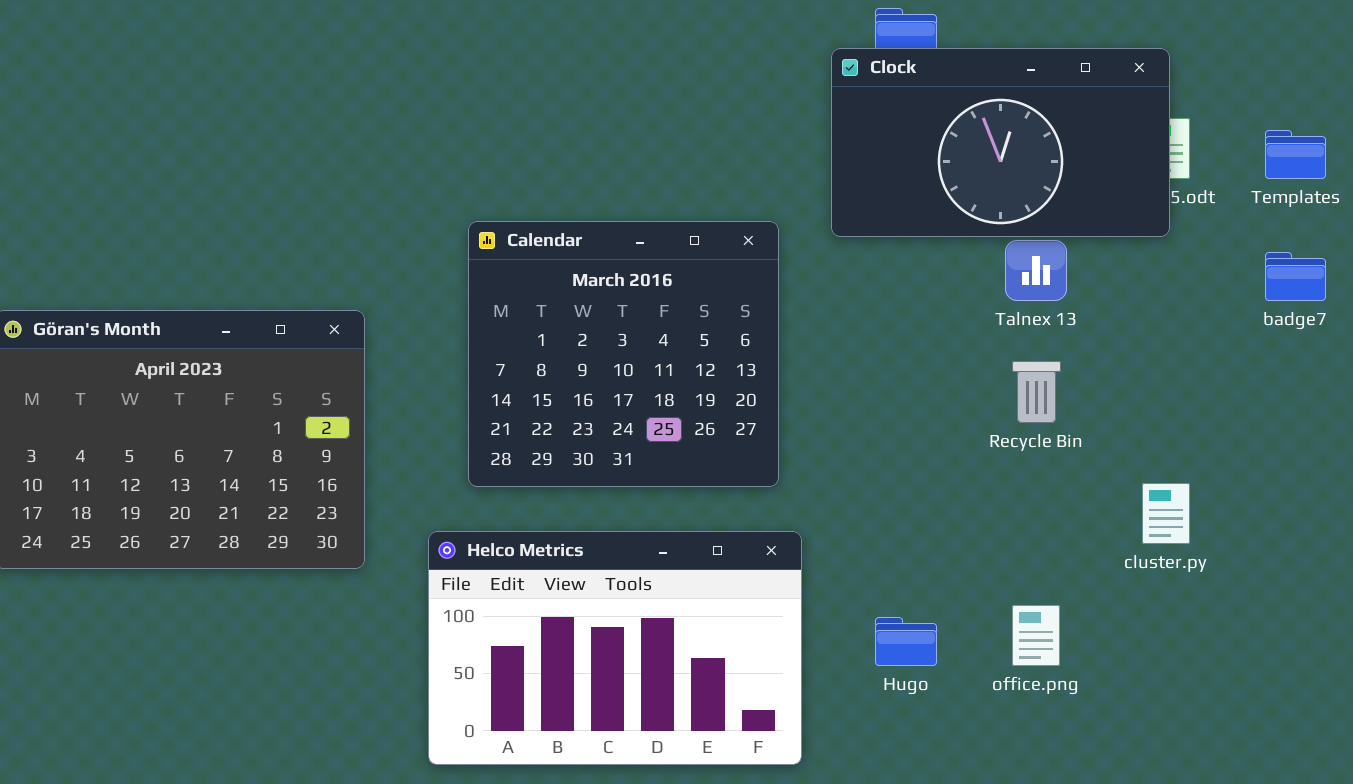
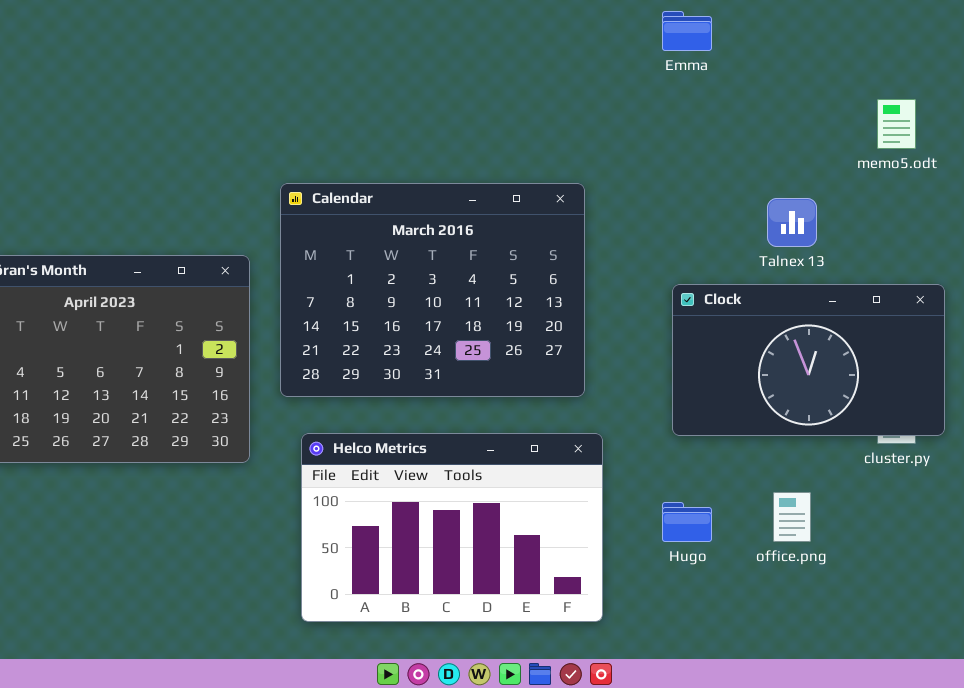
Clock: [831,48,1170,237] -> [672,284,945,436], moved
Calendar: [468,221,779,487] -> [280,183,585,397], resized

